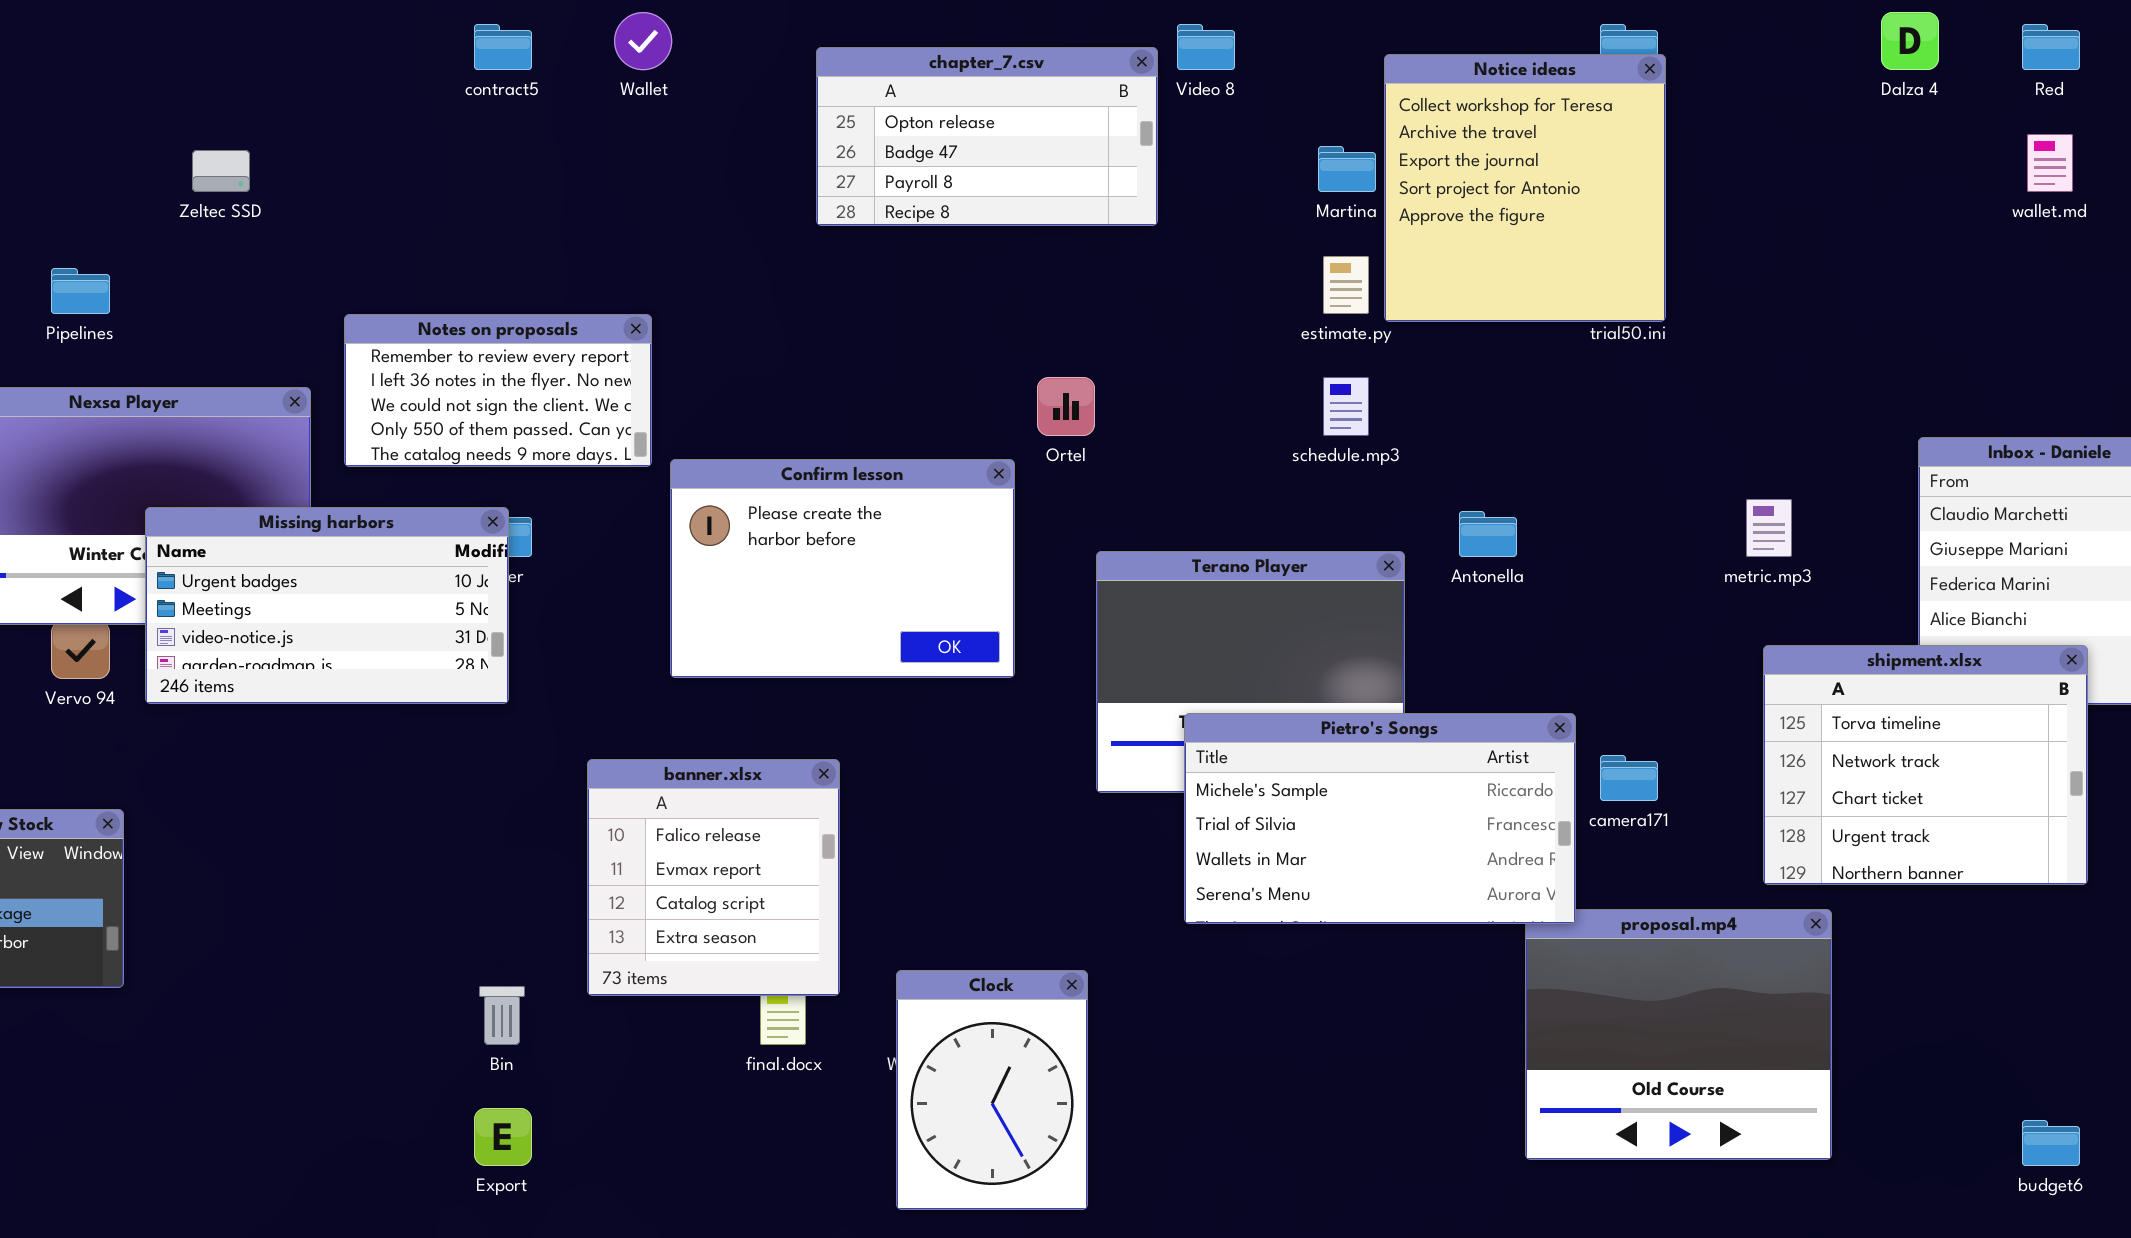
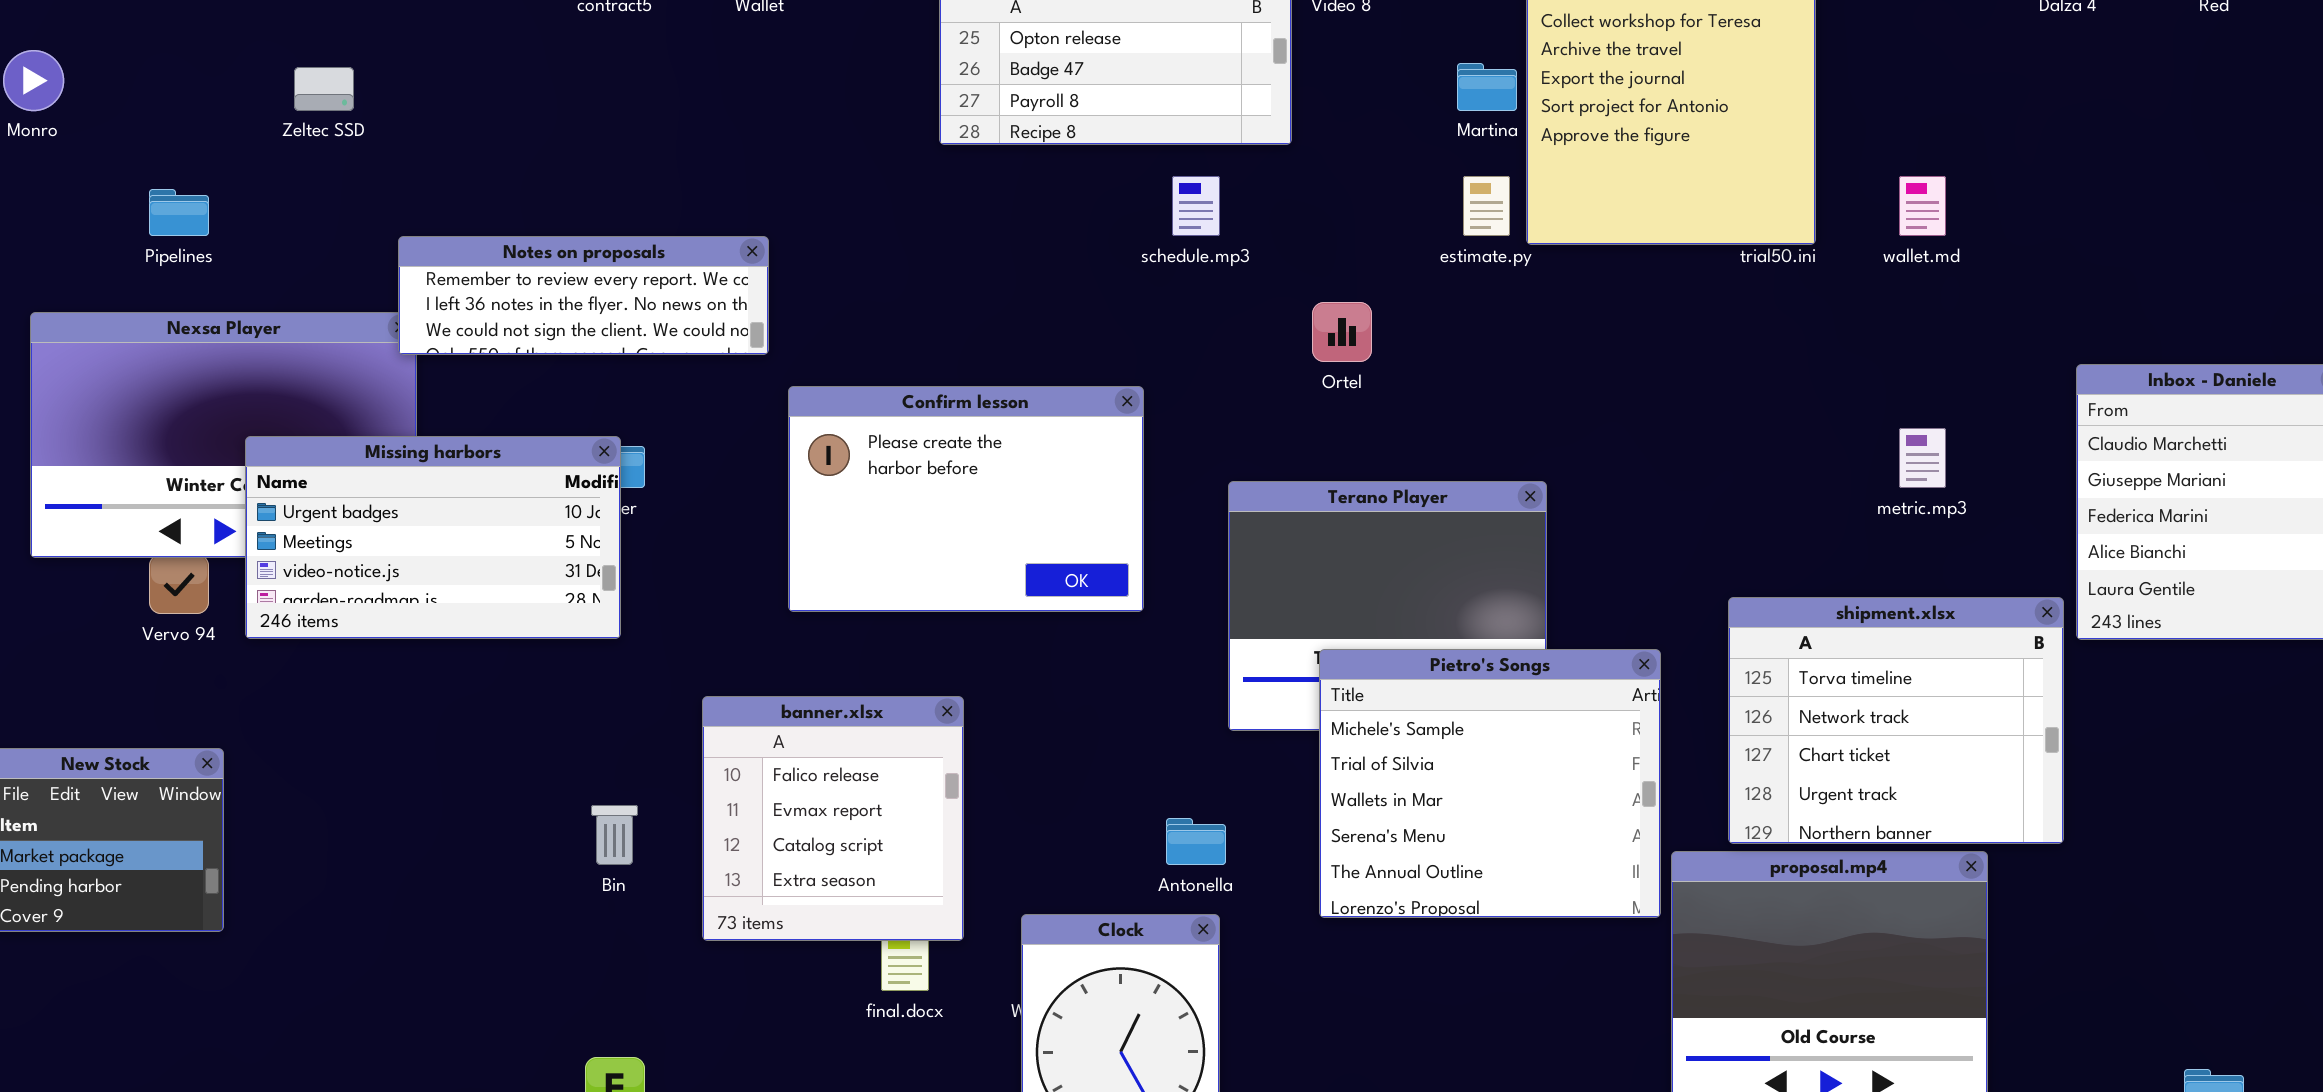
wallet.md: [2027,134,2073,192] -> [1899,176,1946,236], moved
Notes on proposals: [344,314,652,467] -> [398,236,769,355], resized
Ortel: [1037,377,1095,436] -> [1312,302,1372,362], moved
schedule.mp3: [1323,377,1369,436] -> [1172,176,1220,236], moved
Antonella: [1459,511,1517,557] -> [1166,818,1226,865], moved
shipment.xlsx: [1763,645,2088,885] -> [1728,597,2064,844], moved
Pietro's Songs: [1184,713,1576,924] -> [1319,649,1661,918], resized
Bin: [479,986,525,1045] -> [591,805,638,865], moved

